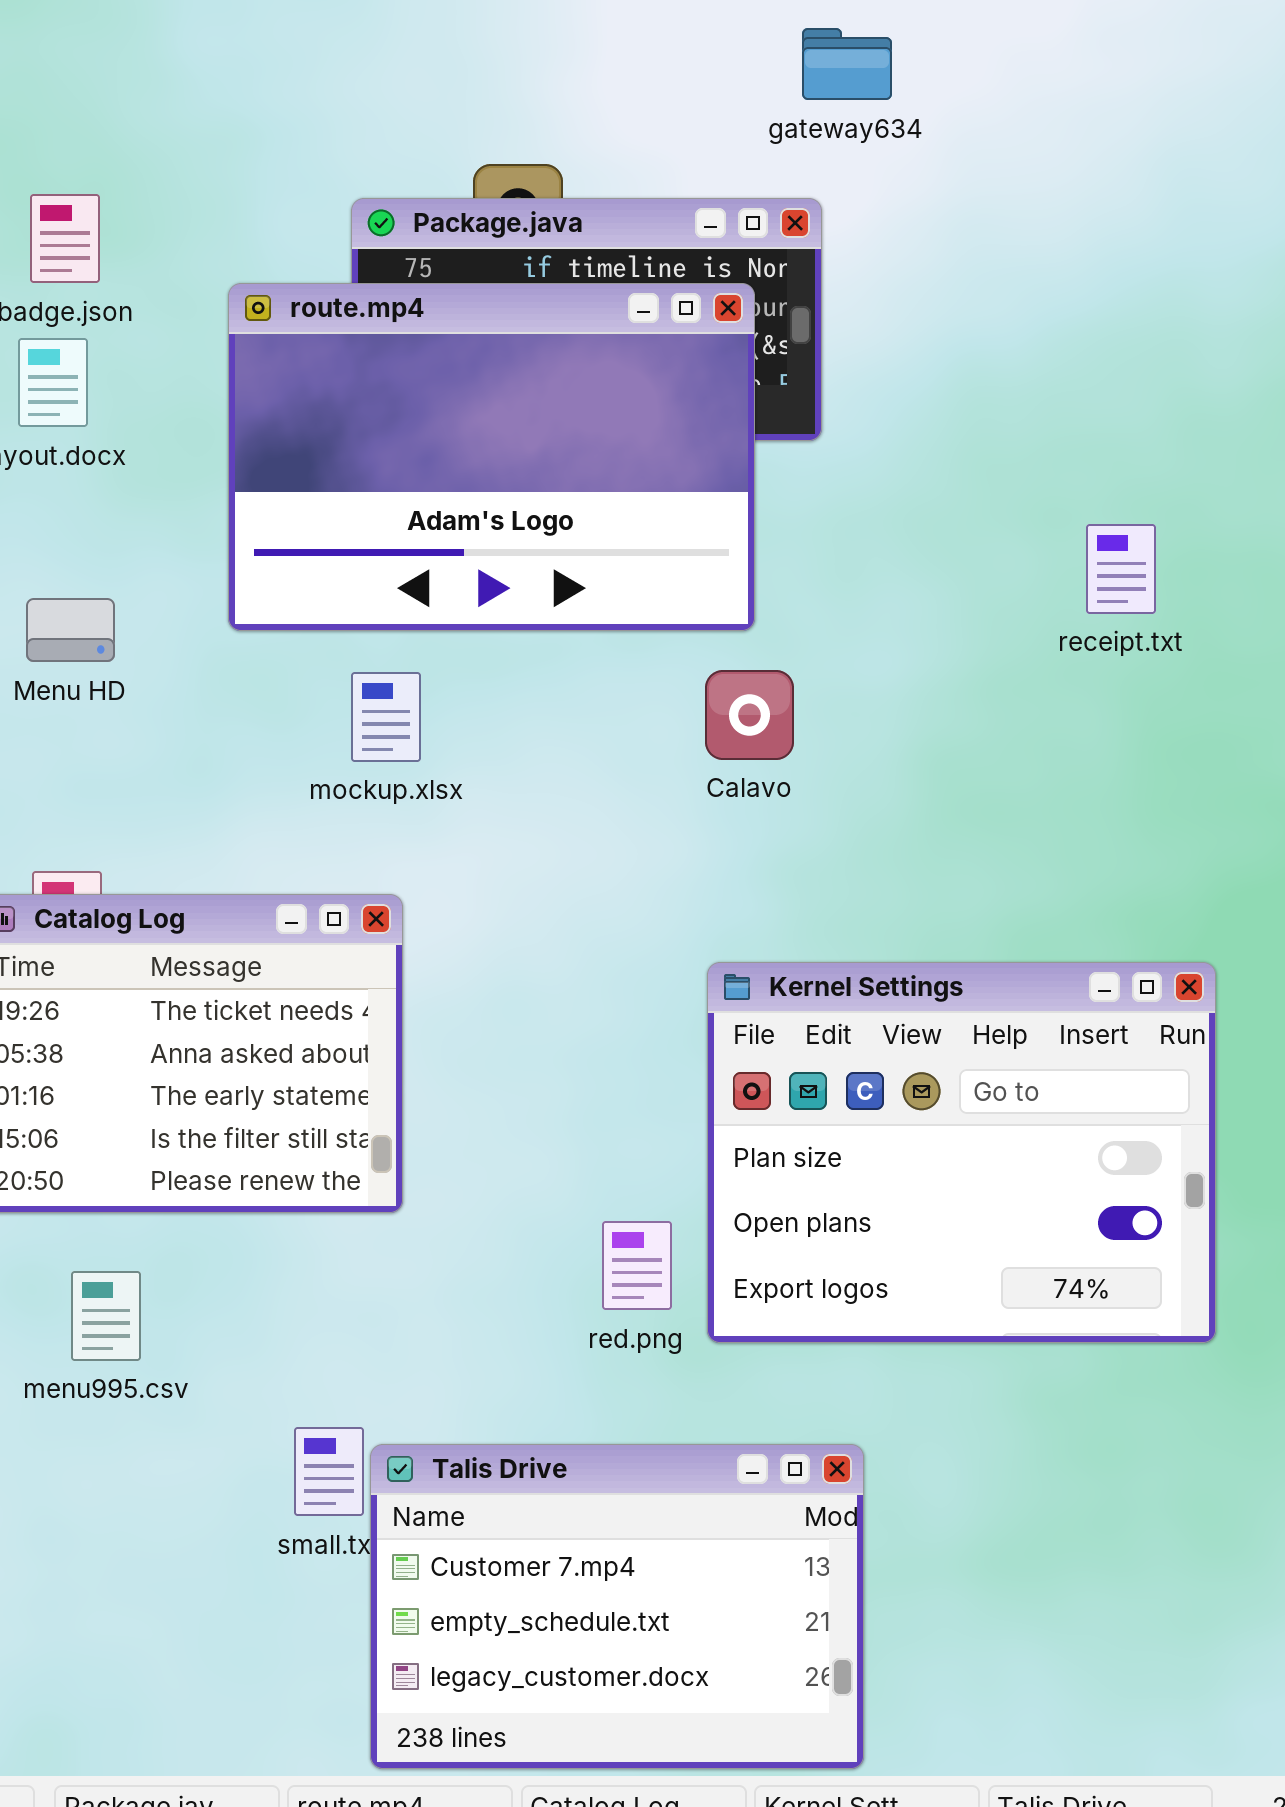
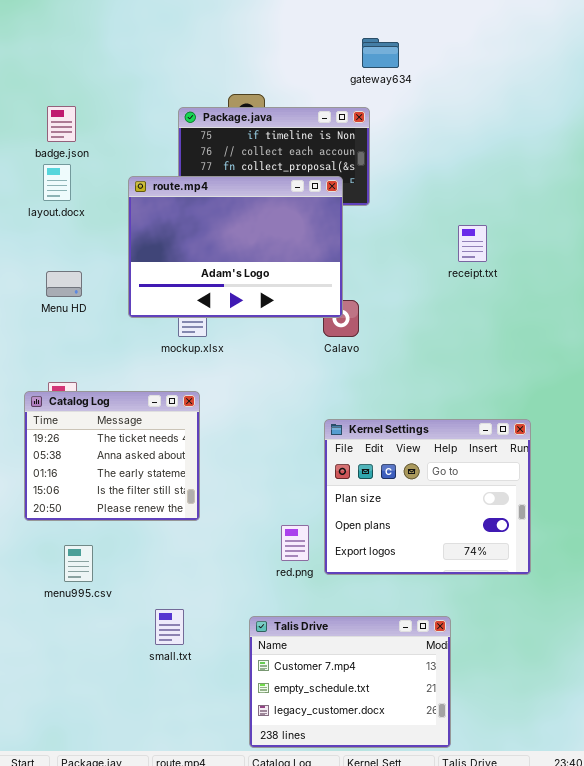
route.mp4: [228,283,755,631] -> [128,176,343,318], moved
receipt.txt: [1086,524,1156,614] -> [458,225,487,262], moved
Talis Drive: [370,1444,864,1769] -> [249,616,451,748], moved

